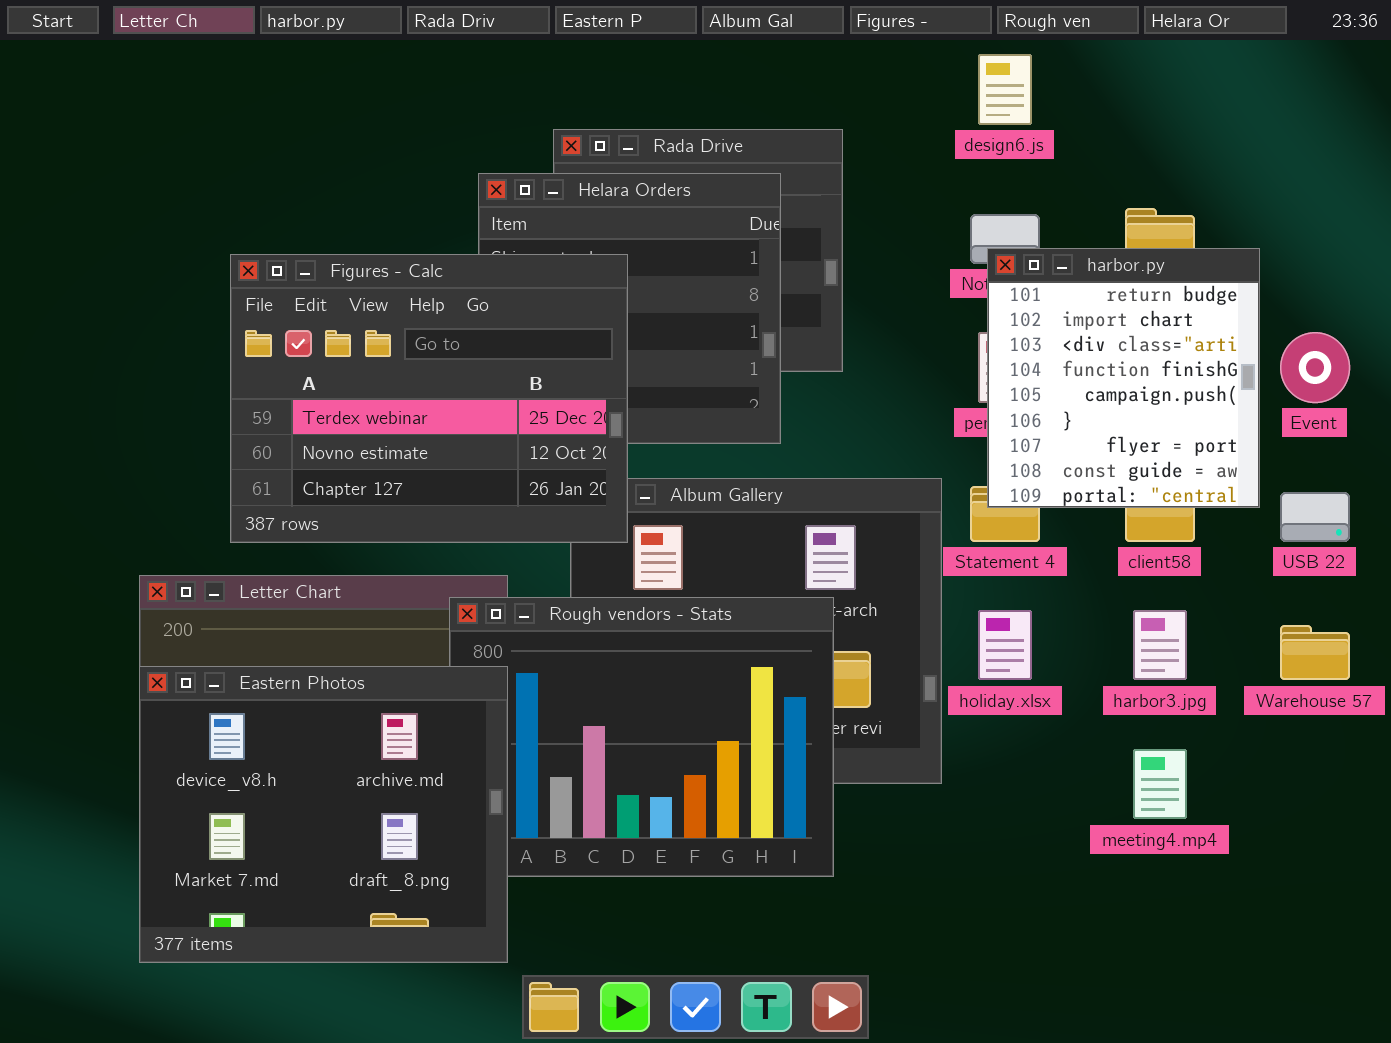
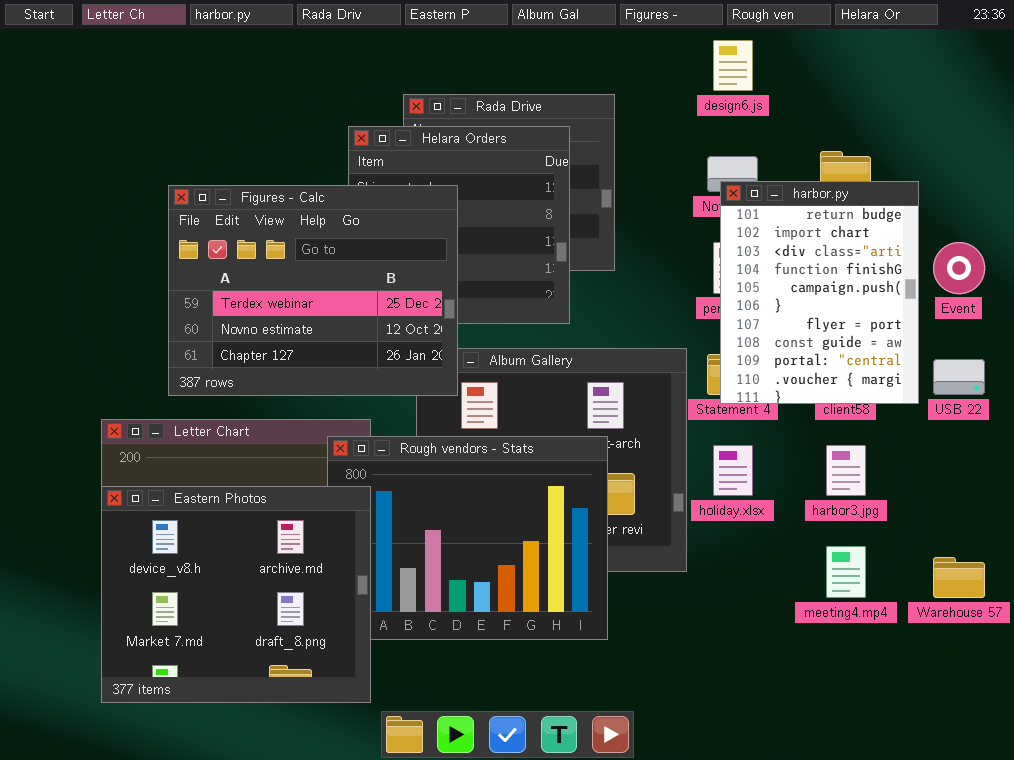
harbor.py: [987,248,1260,508] -> [720,181,919,404], resized
Warehouse 57: [1280,625,1350,680] -> [933,557,985,598], moved

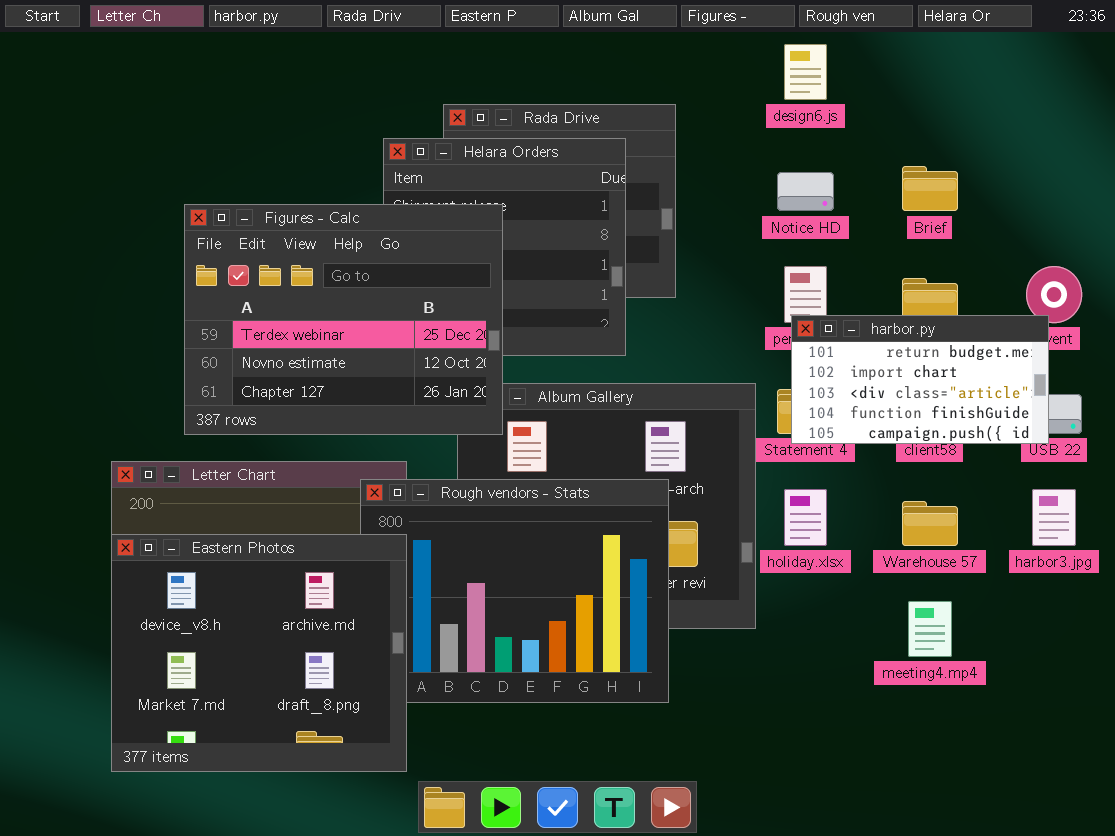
harbor.py: [720,181,919,404] -> [791,315,1049,444], resized
harbor3.jpg: [826,445,866,496] -> [1032,489,1076,546], moved
Warehouse 57: [933,557,985,598] -> [902,501,958,546], moved

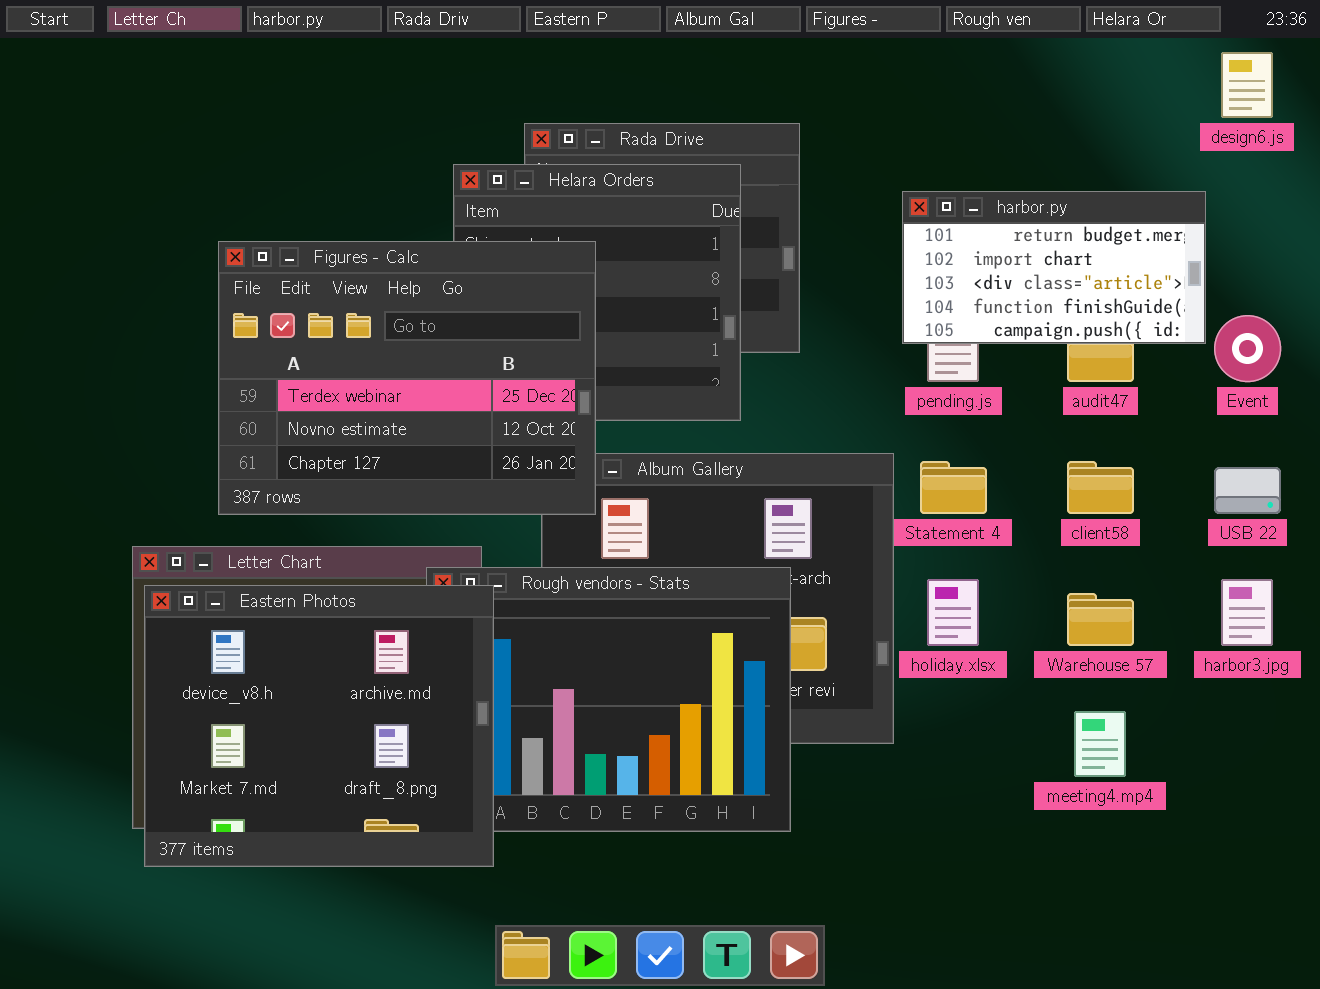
design6.js: [784,44,827,100] -> [1221,52,1273,118], moved
harbor.py: [791,315,1049,444] -> [902,191,1206,344], moved
Eastern Photos: [111,534,407,772] -> [144,585,494,867], moved

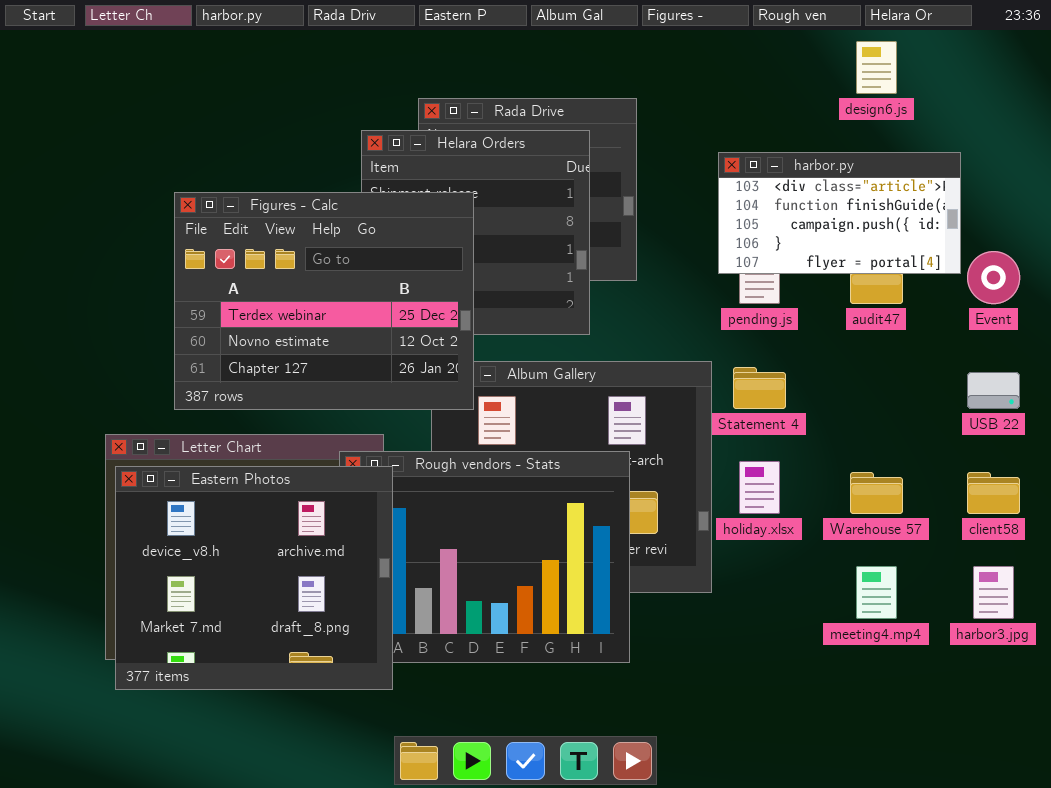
design6.js: [1221,52,1273,118] -> [856,41,897,94], moved
harbor.py: [902,191,1206,344] -> [718,152,961,274], scrolled down 2 rows
client58: [1067,461,1134,514] -> [967,472,1020,514], moved
harbor3.jpg: [1221,579,1273,646] -> [973,566,1014,619], moved

